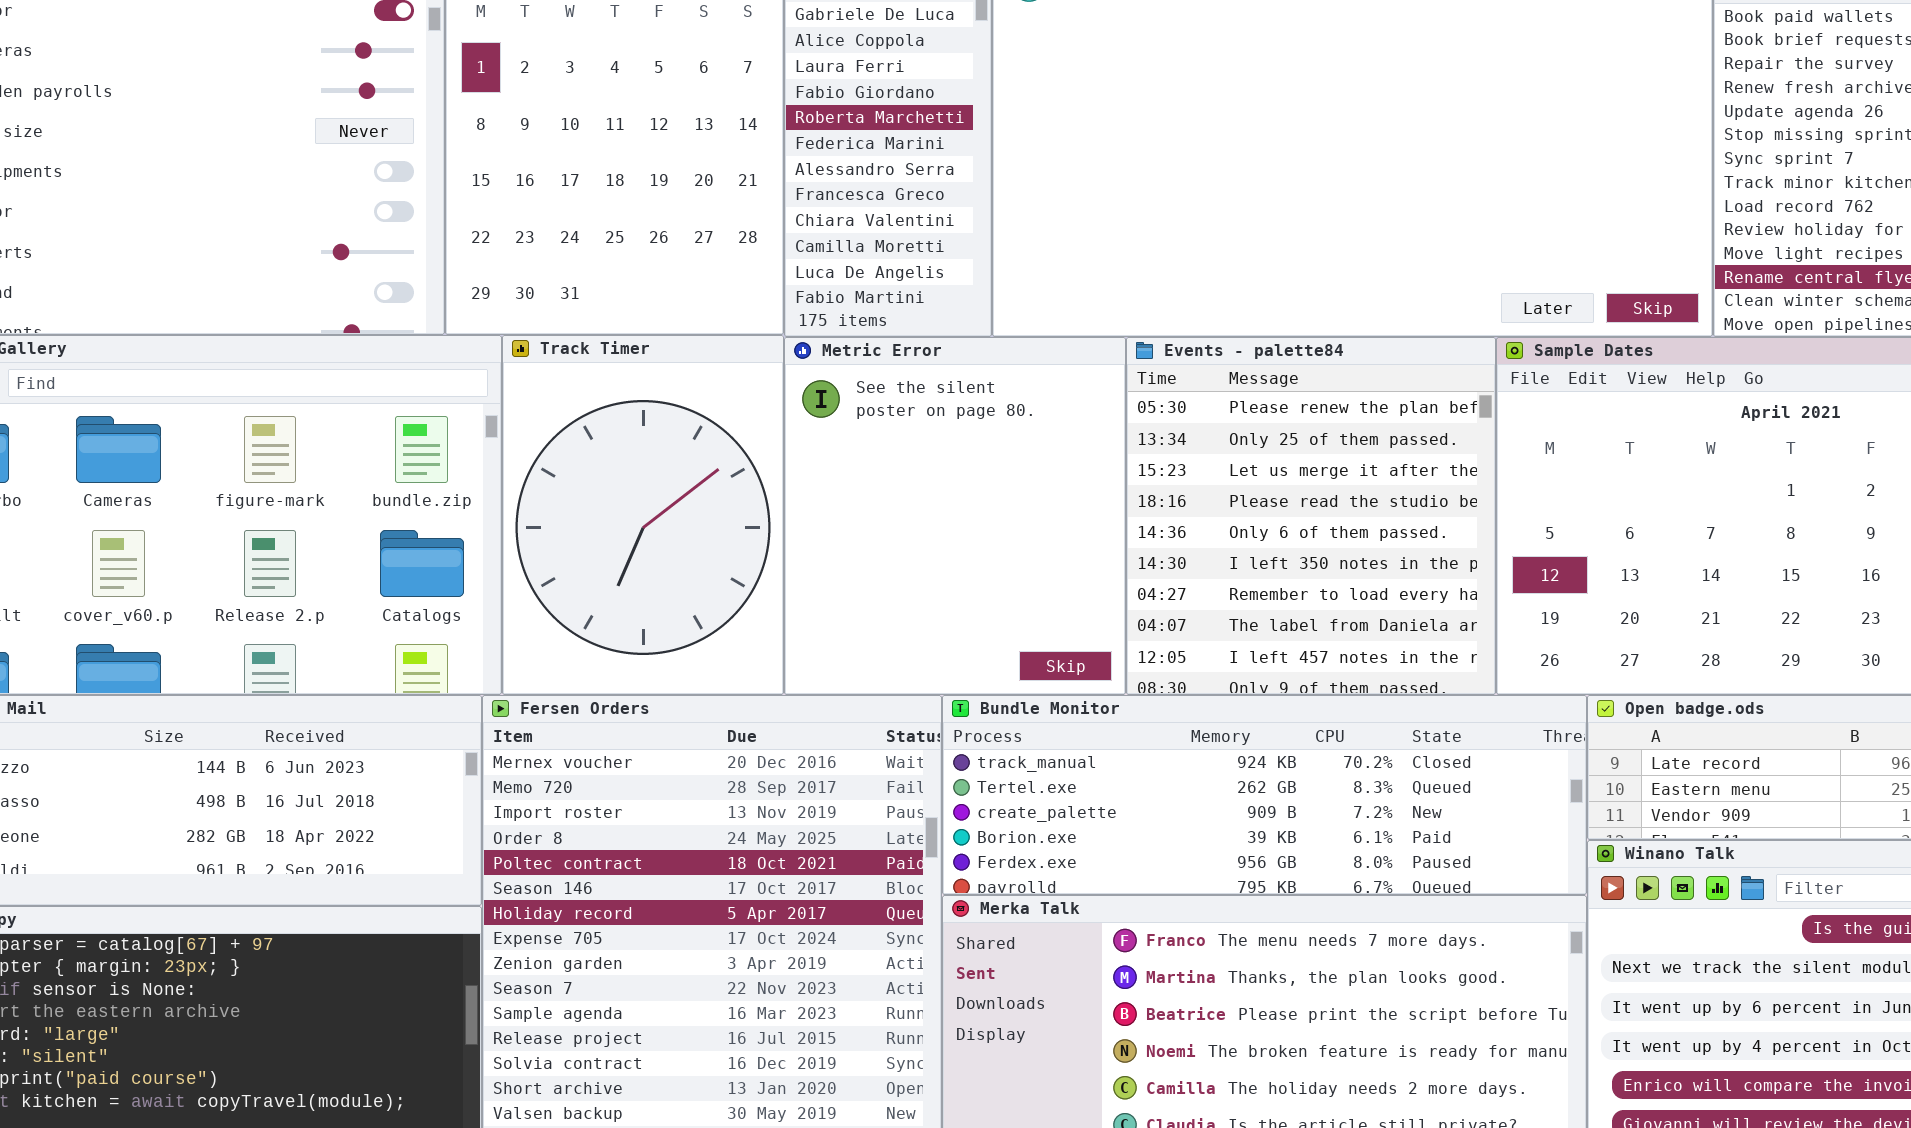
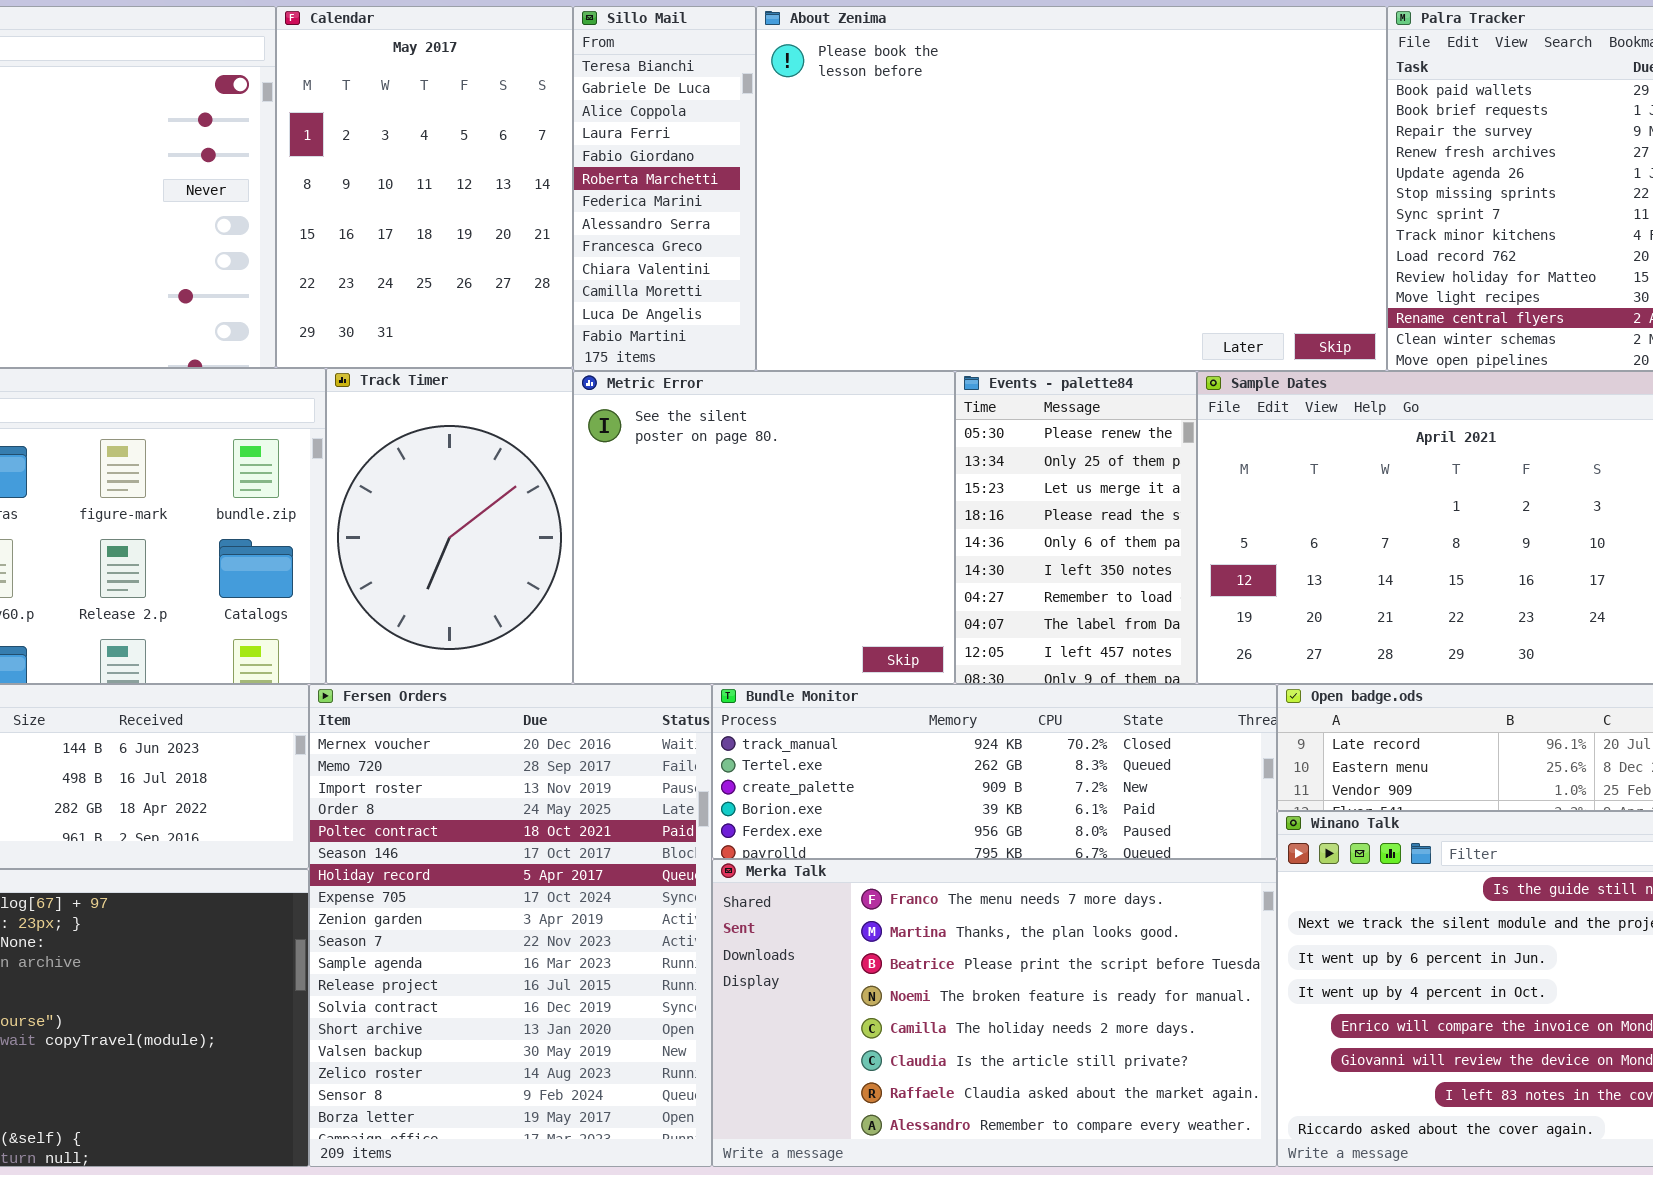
Metric Error: [784,337,1126,695] -> [573,371,955,684], resized
Events - palette84: [1126,337,1496,695] -> [955,371,1197,684], resized

